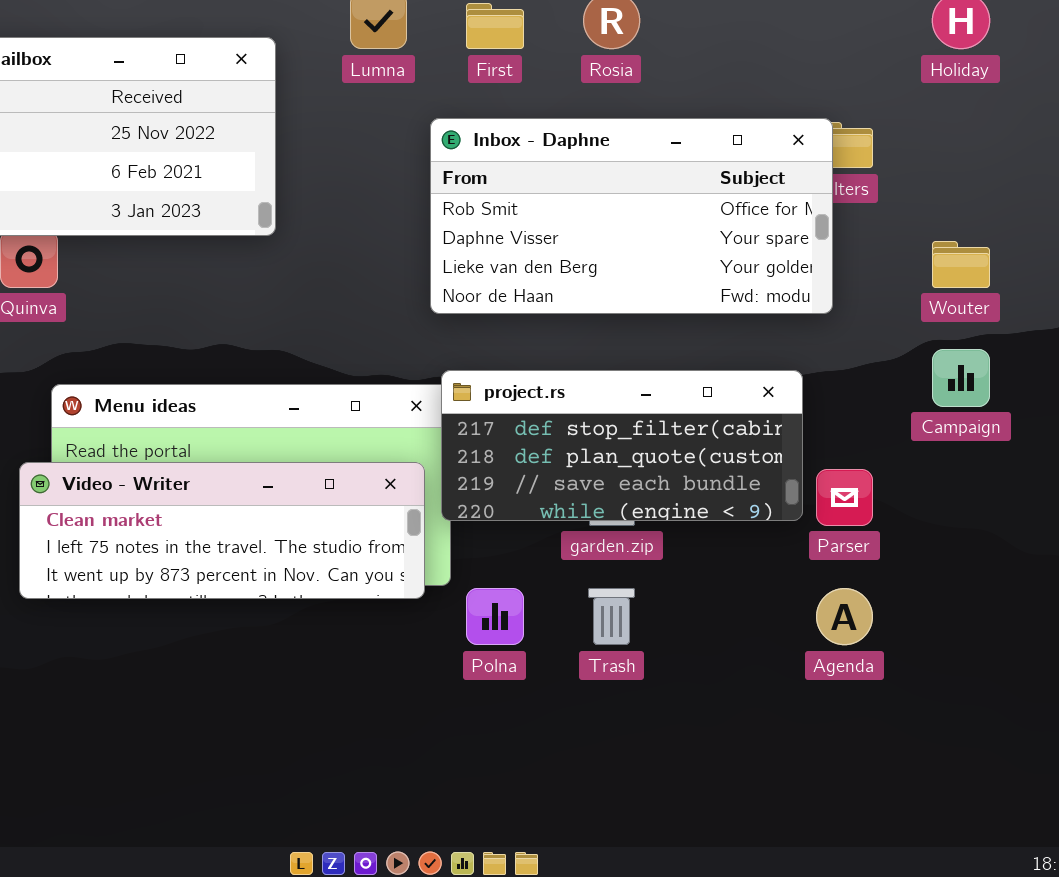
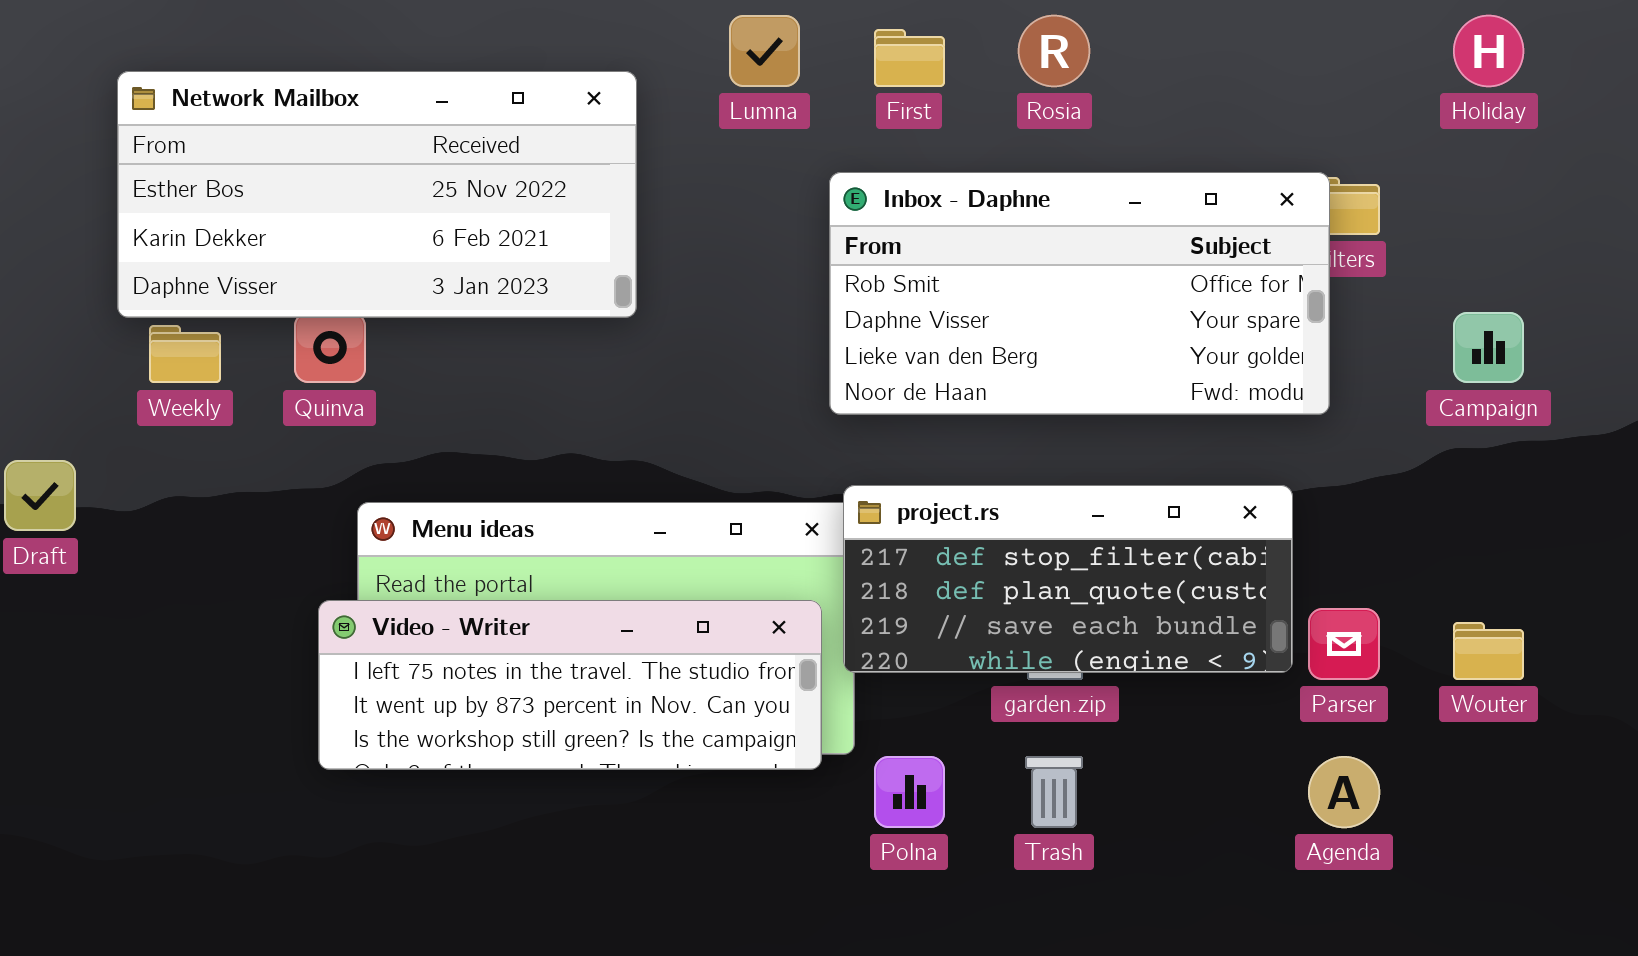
Wouter: [932,241,990,288] -> [1453,622,1524,680], moved
Campaign: [932,349,990,407] -> [1453,312,1524,383], moved
Video - Writer: [19,462,425,599] -> [318,600,822,770], scrolled down 1 row

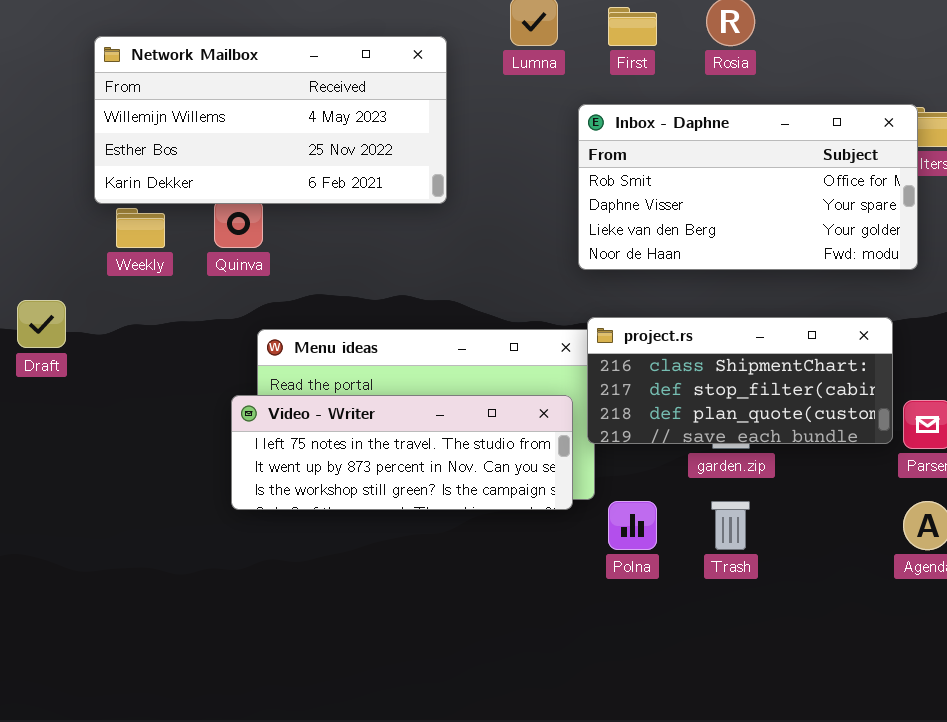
Network Mailbox: [117,71,637,318] -> [94,36,447,204], scrolled up 1 row
project.rs: [843,485,1293,673] -> [587,317,893,444], scrolled up 1 row

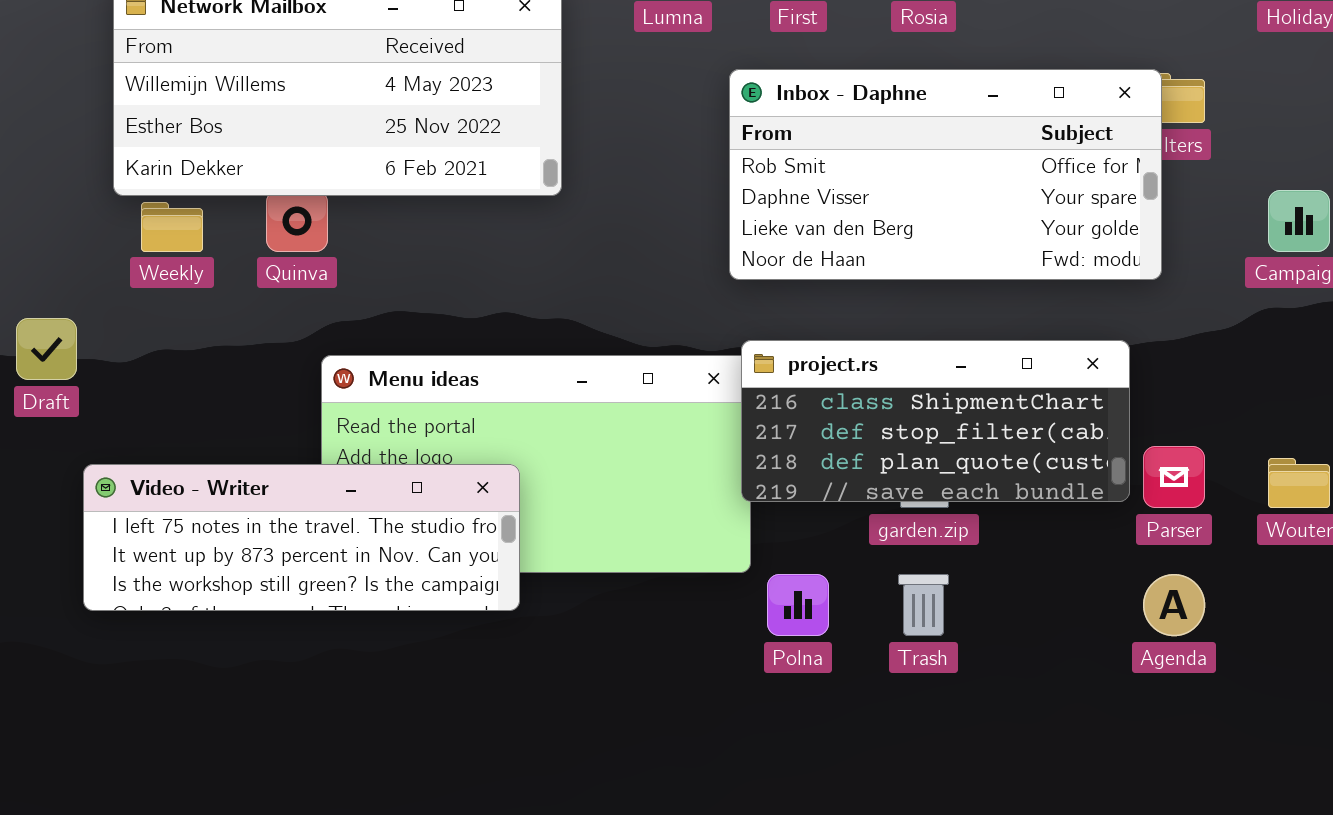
Video - Writer: [231,395,573,510] -> [83,464,520,611], moved

